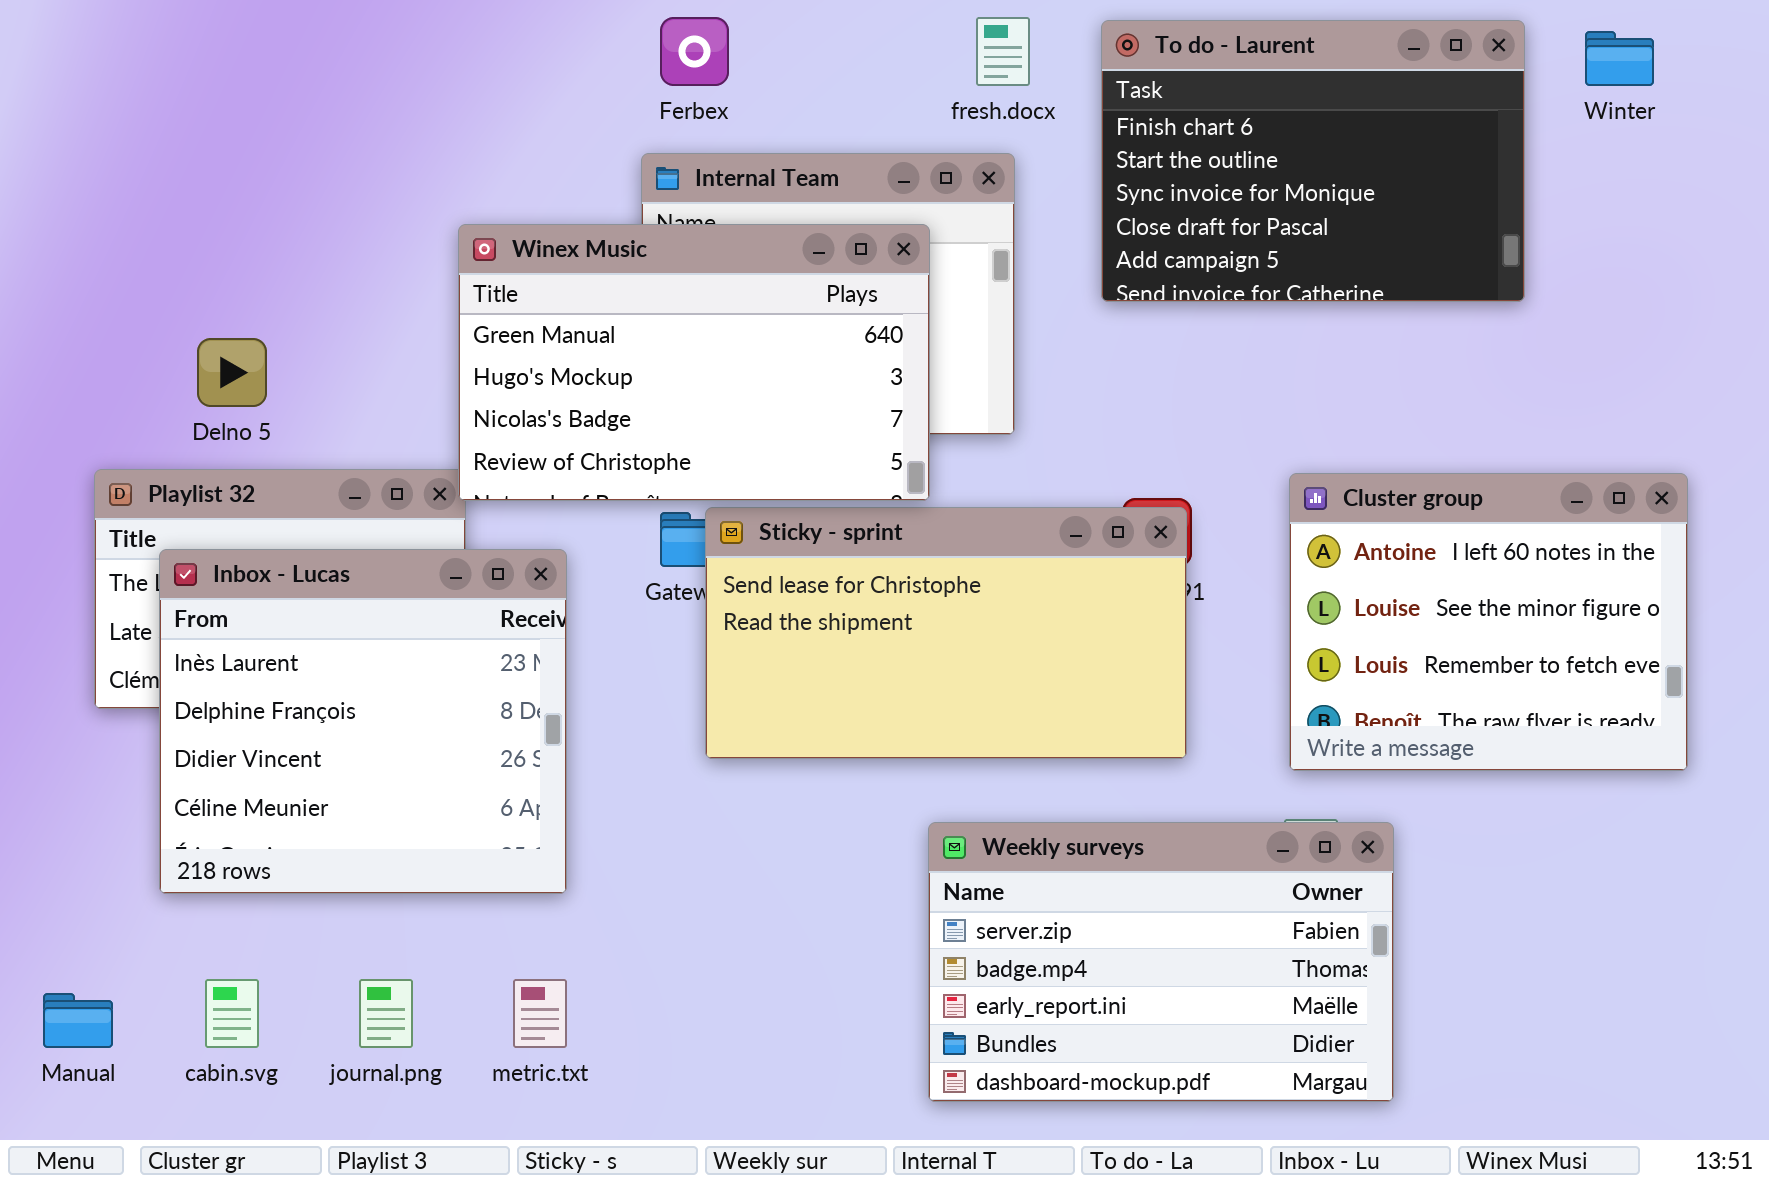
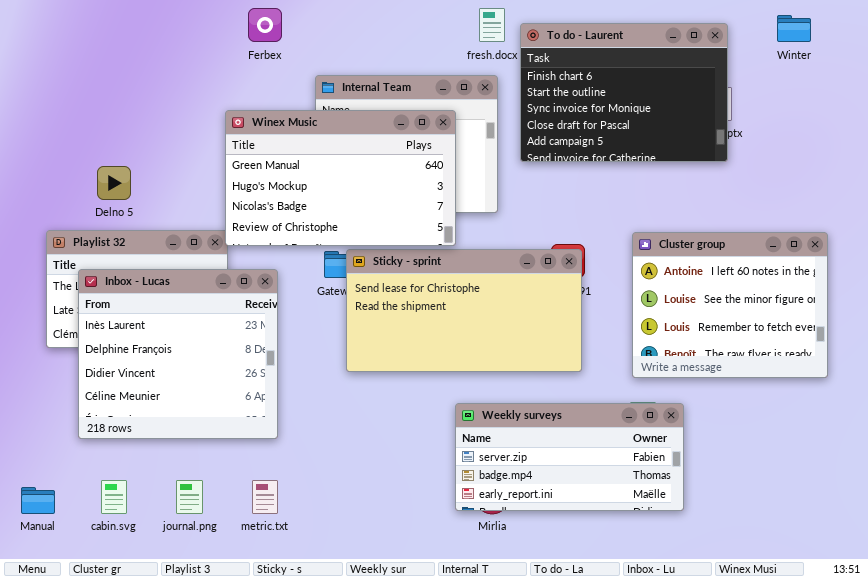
Ferbex: [660,17,729,86] -> [248,8,282,42], moved
To do - Laurent: [1101,20,1525,302] -> [520,23,728,162], moved
Weekly surveys: [928,822,1394,1102] -> [455,403,684,511], resized

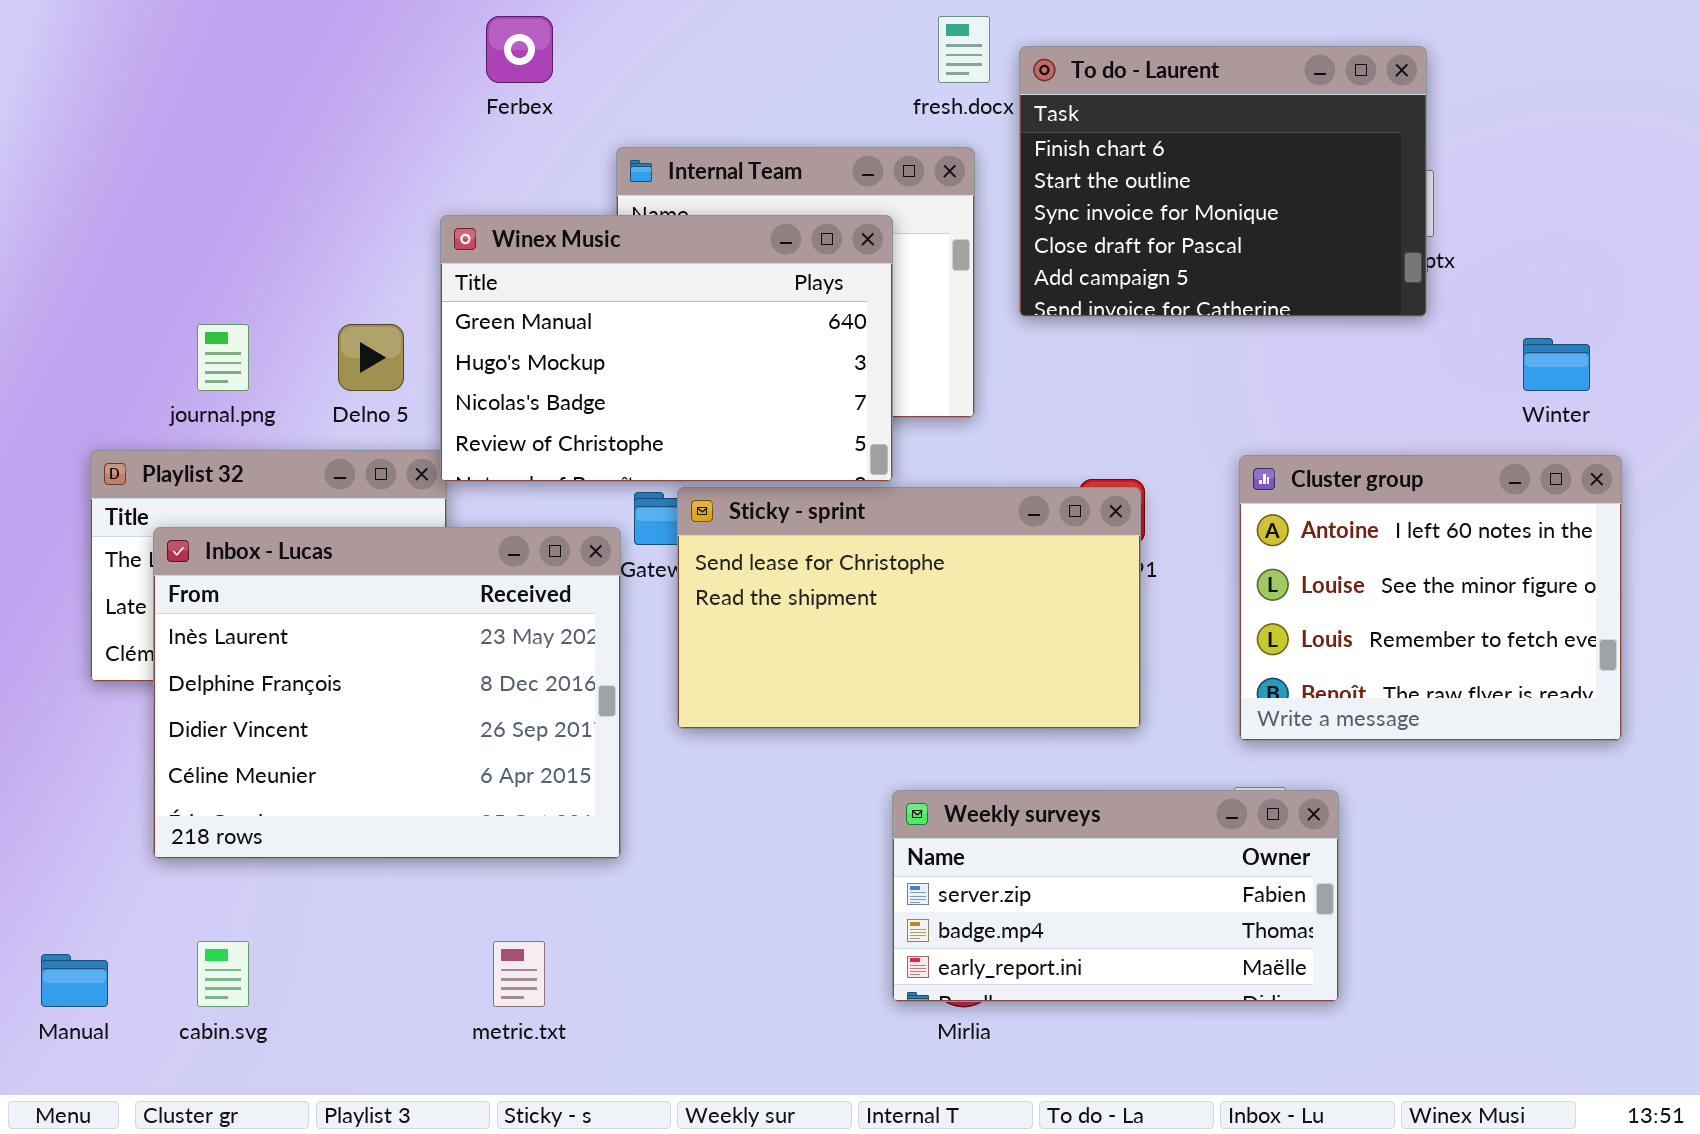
Winter: [777,15,811,42] -> [1523,338,1590,391], moved
Delno 5: [97,166,131,200] -> [338,324,404,391], moved
Inbox - Lucas: [78,269,278,439] -> [153,527,621,859], resized
journal.png: [176,480,203,514] -> [197,324,249,391], moved

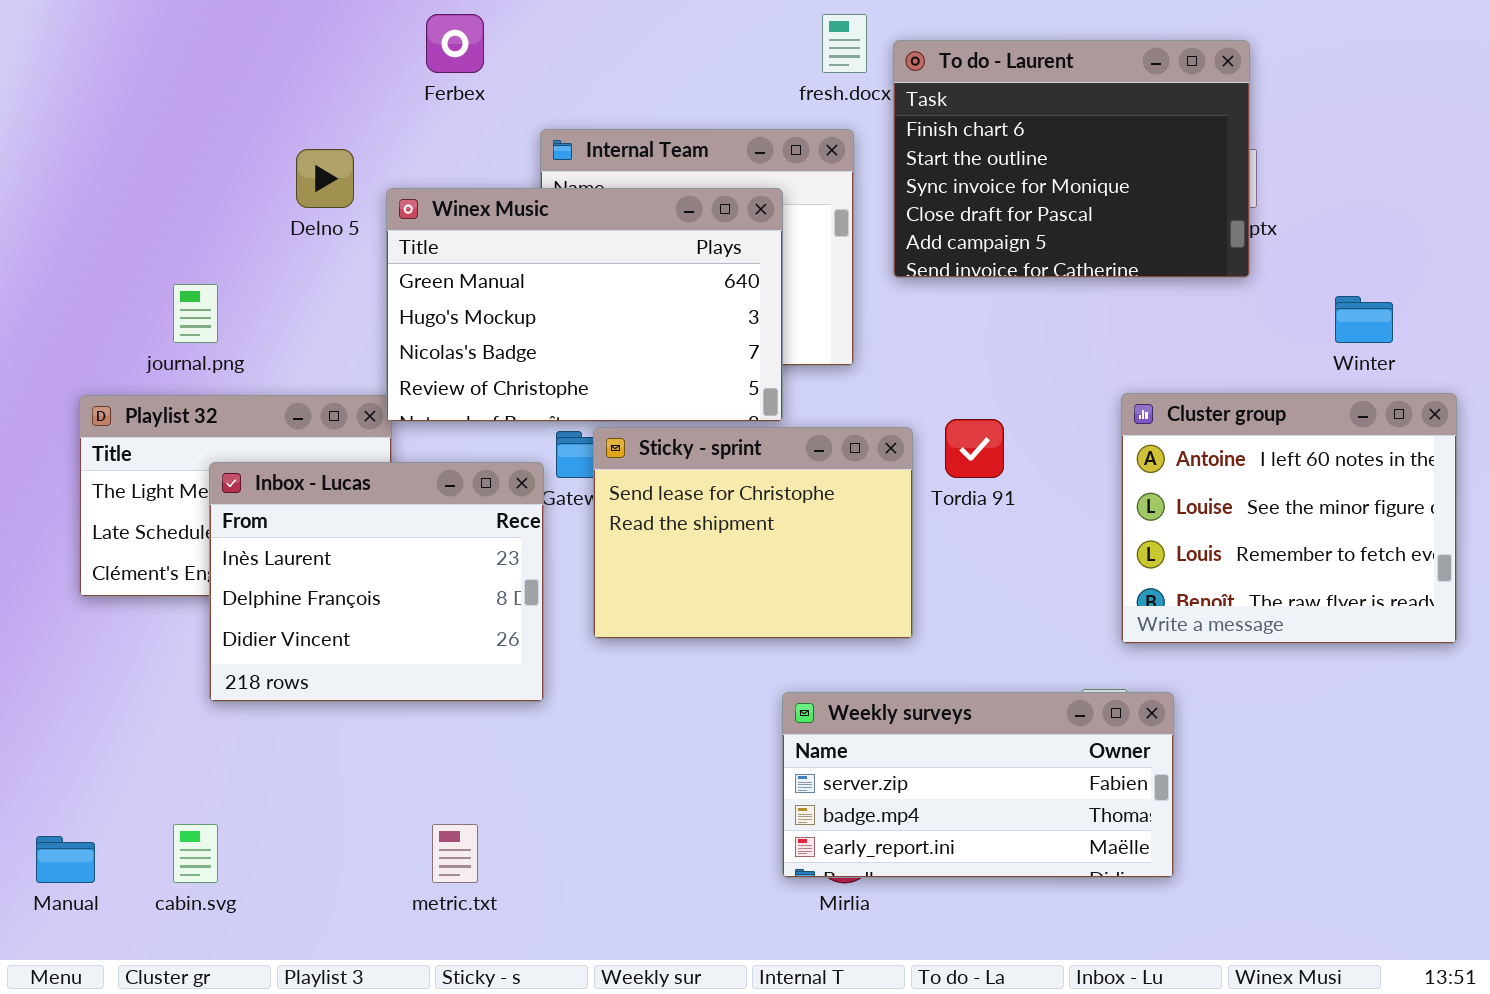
Delno 5: [338,324,404,391] -> [296,149,354,208], moved
Cluster group: [1239,455,1622,741] -> [1121,393,1457,644], moved
Sticky - sprint: [677,487,1141,729] -> [593,427,913,639], resized
Inbox - Lucas: [153,527,621,859] -> [209,462,544,702], resized

